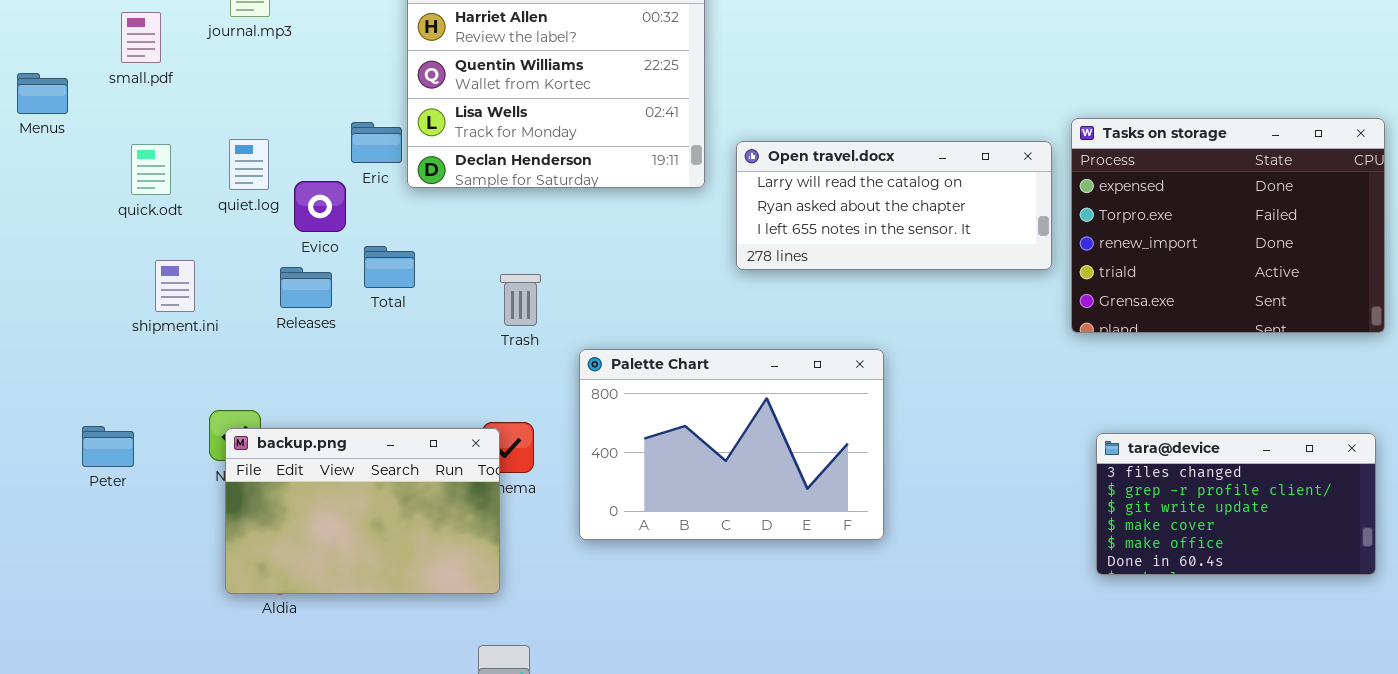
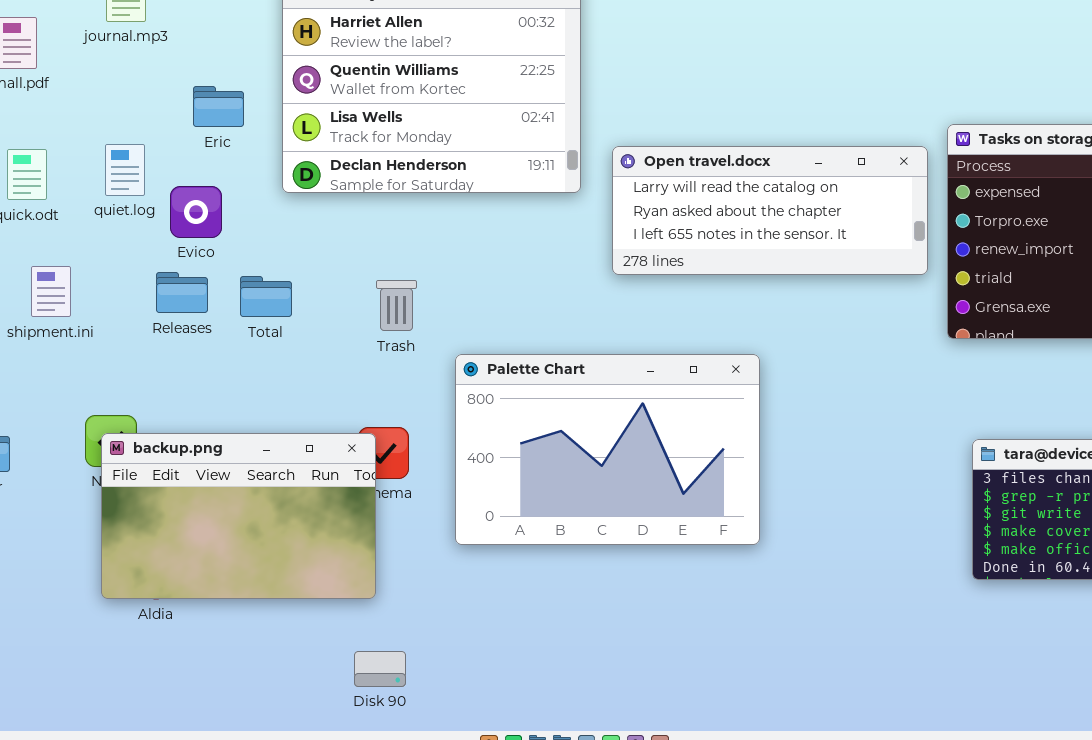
Eric: [351,122,402,163] -> [193,86,244,127], moved
Total: [364,246,415,288] -> [240,276,292,317], moved

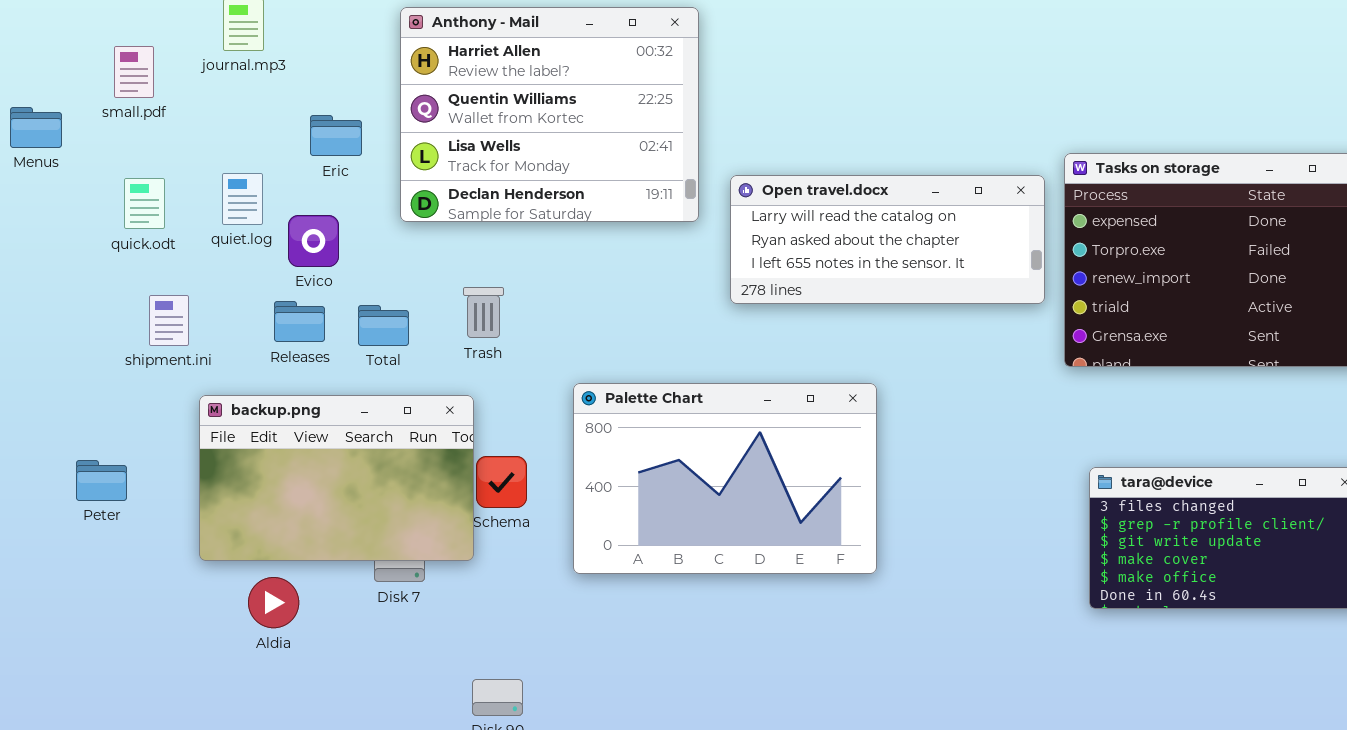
Trash: [376,280,417,331] -> [463,287,504,338], moved
backup.png: [101,433,376,599] -> [199,395,474,561], moved

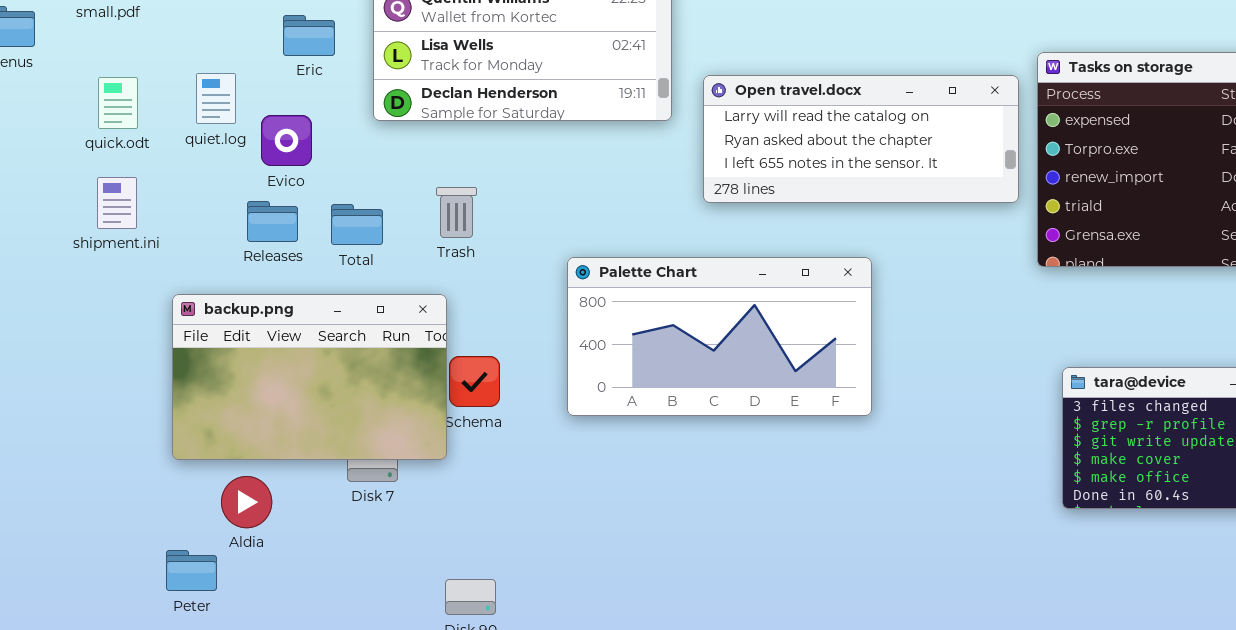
shipment.ini: [149,295,189,346] -> [97,177,137,229], moved
Palette Chart: [573,383,877,574] -> [567,257,872,416], moved, resized
Peter: [76,460,127,501] -> [166,550,217,591], moved

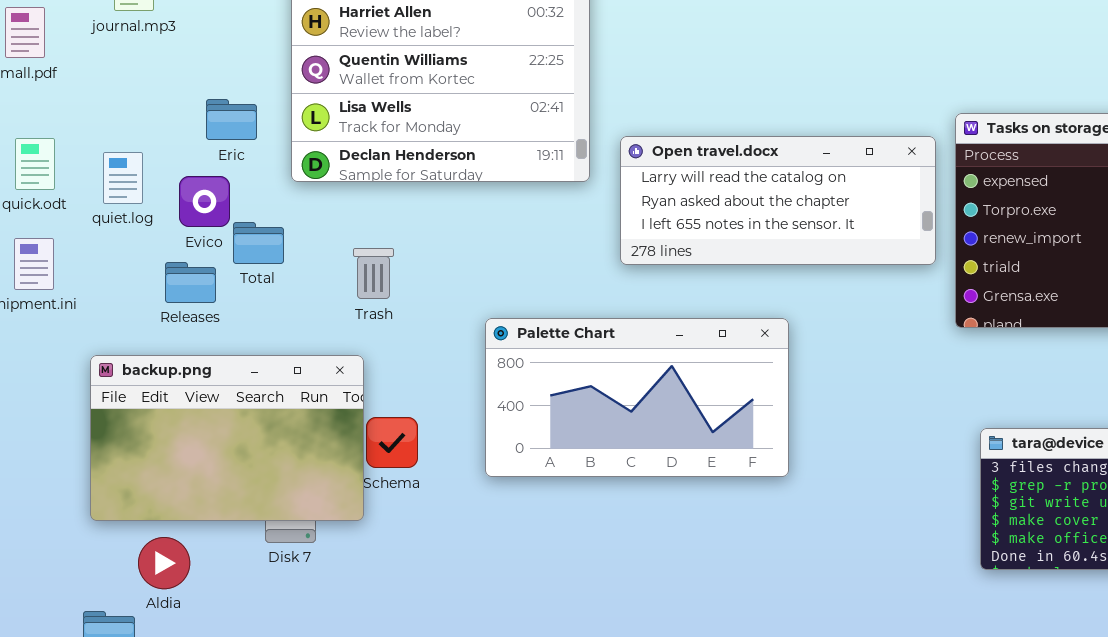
Eric: [283,15,335,56] -> [206,99,257,140], moved
quiet.log: [196,73,236,124] -> [103,152,143,204], moved
Total: [331,204,383,245] -> [233,222,284,264], moved

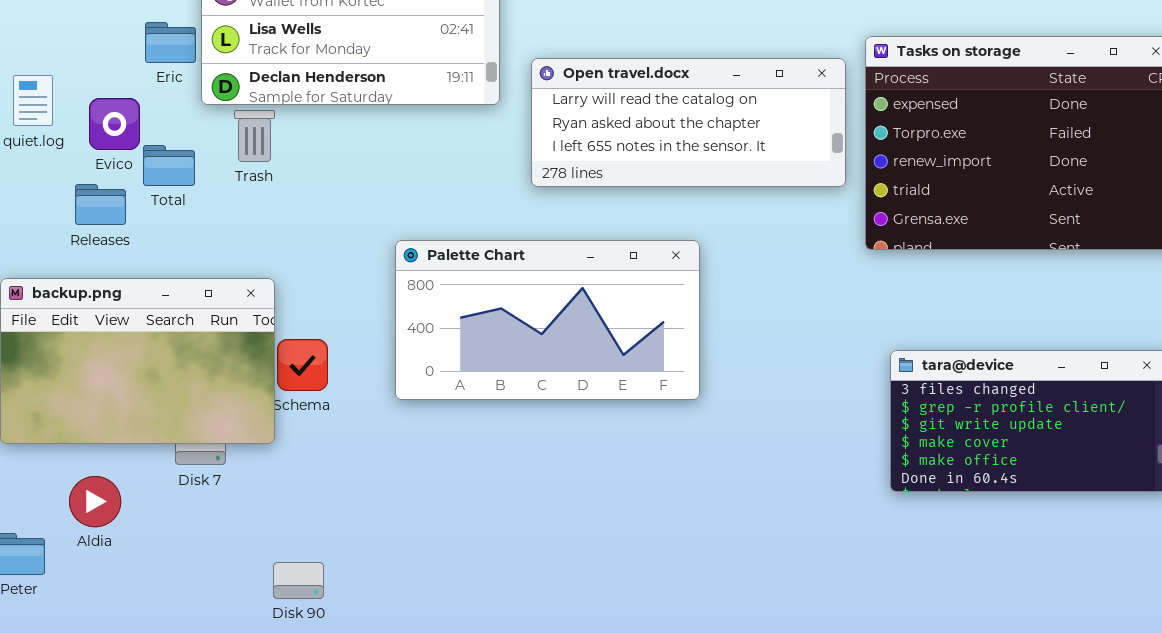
Eric: [206,99,257,140] -> [145,22,196,63], moved
Trash: [353,248,394,299] -> [234,110,275,162], moved
Aldia: [138,537,190,589] -> [69,476,121,527], moved

